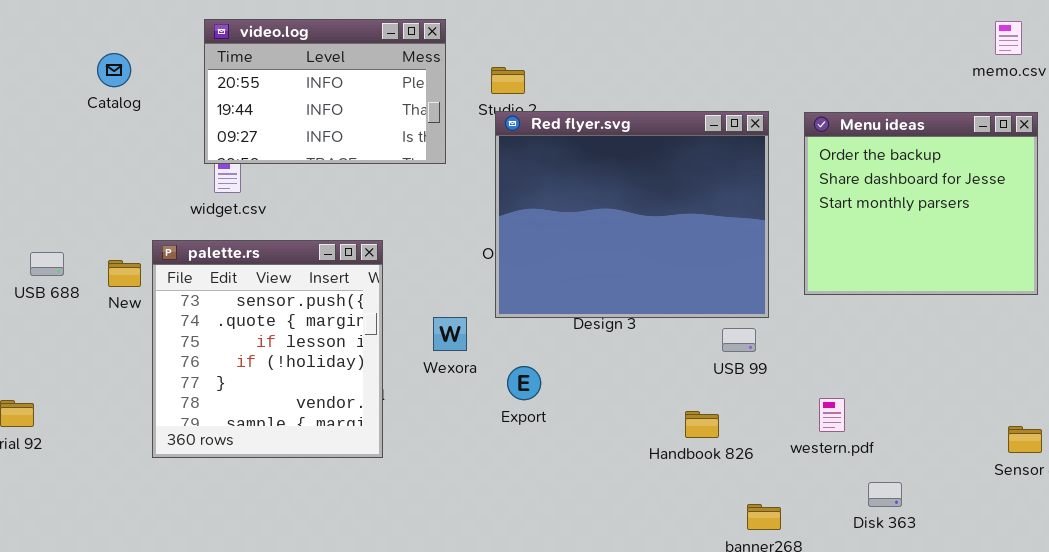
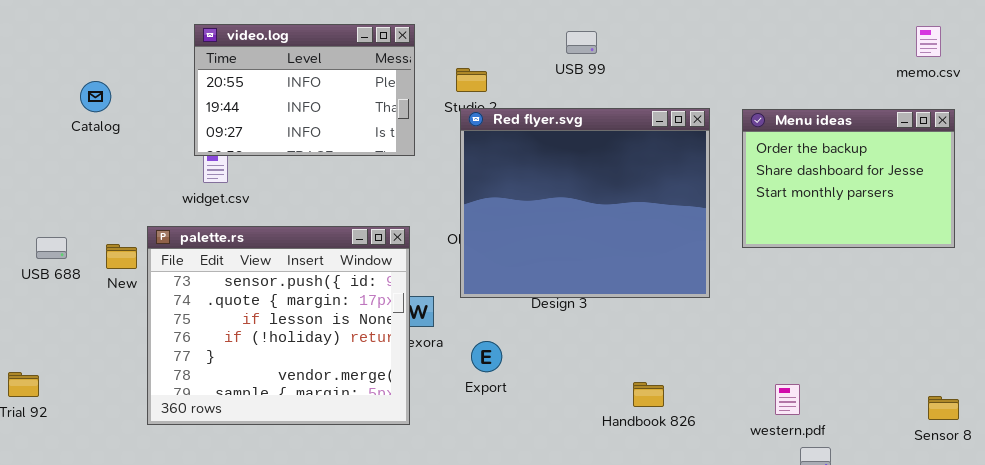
Catalog: [97,53,131,87] -> [80,81,111,112], moved
Menu ideas: [804,112,1038,295] -> [742,109,955,248], resized
palette.rs: [152,240,383,458] -> [147,226,410,425], resized
USB 99: [722,328,756,352] -> [566,31,597,54], moved
western.pdf: [819,398,845,432] -> [775,384,800,415], moved

